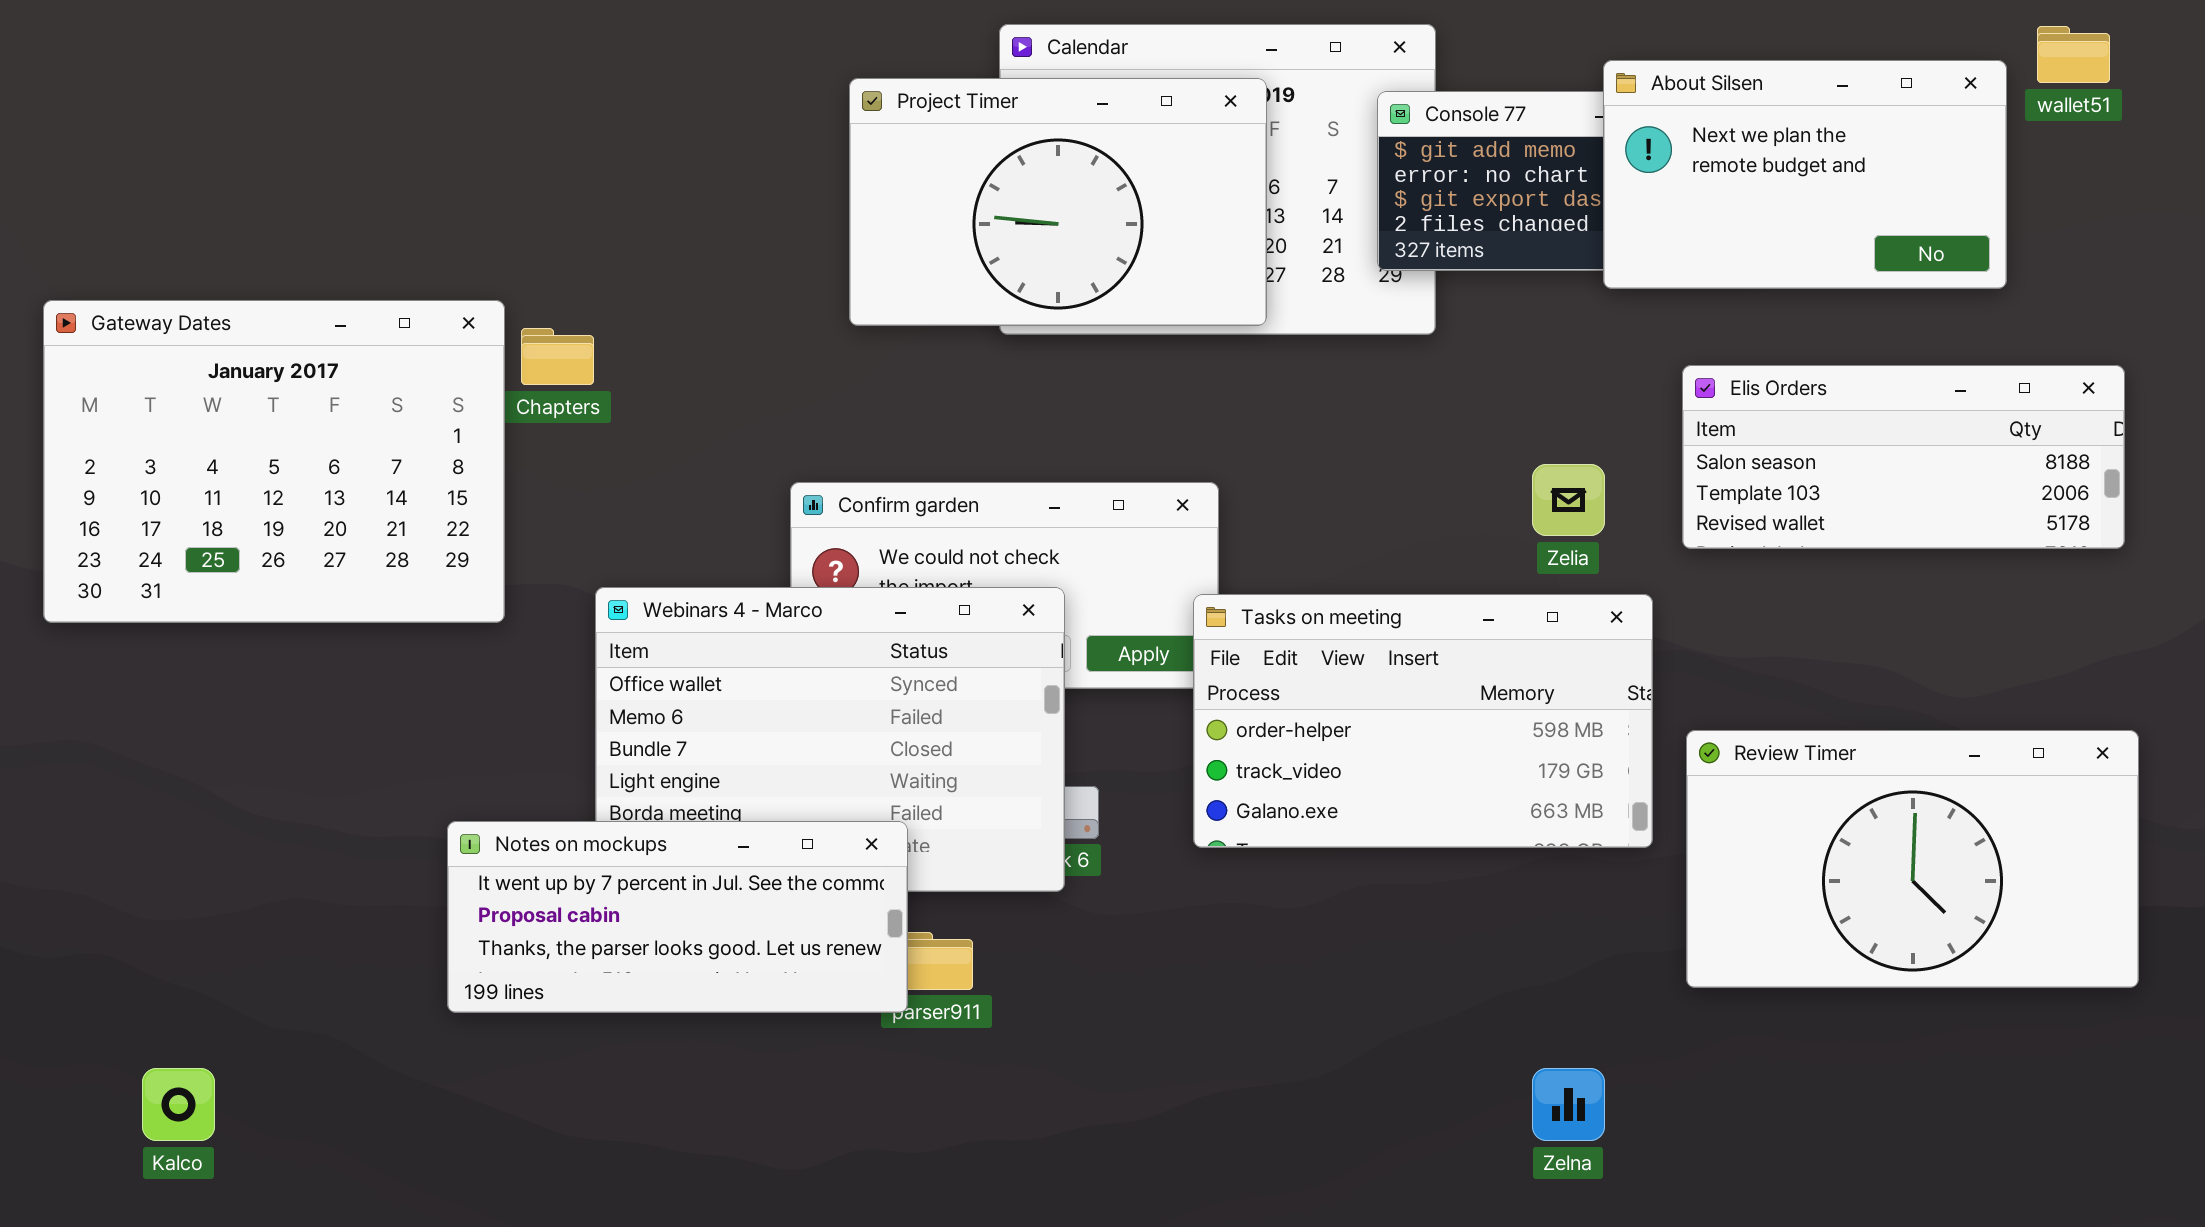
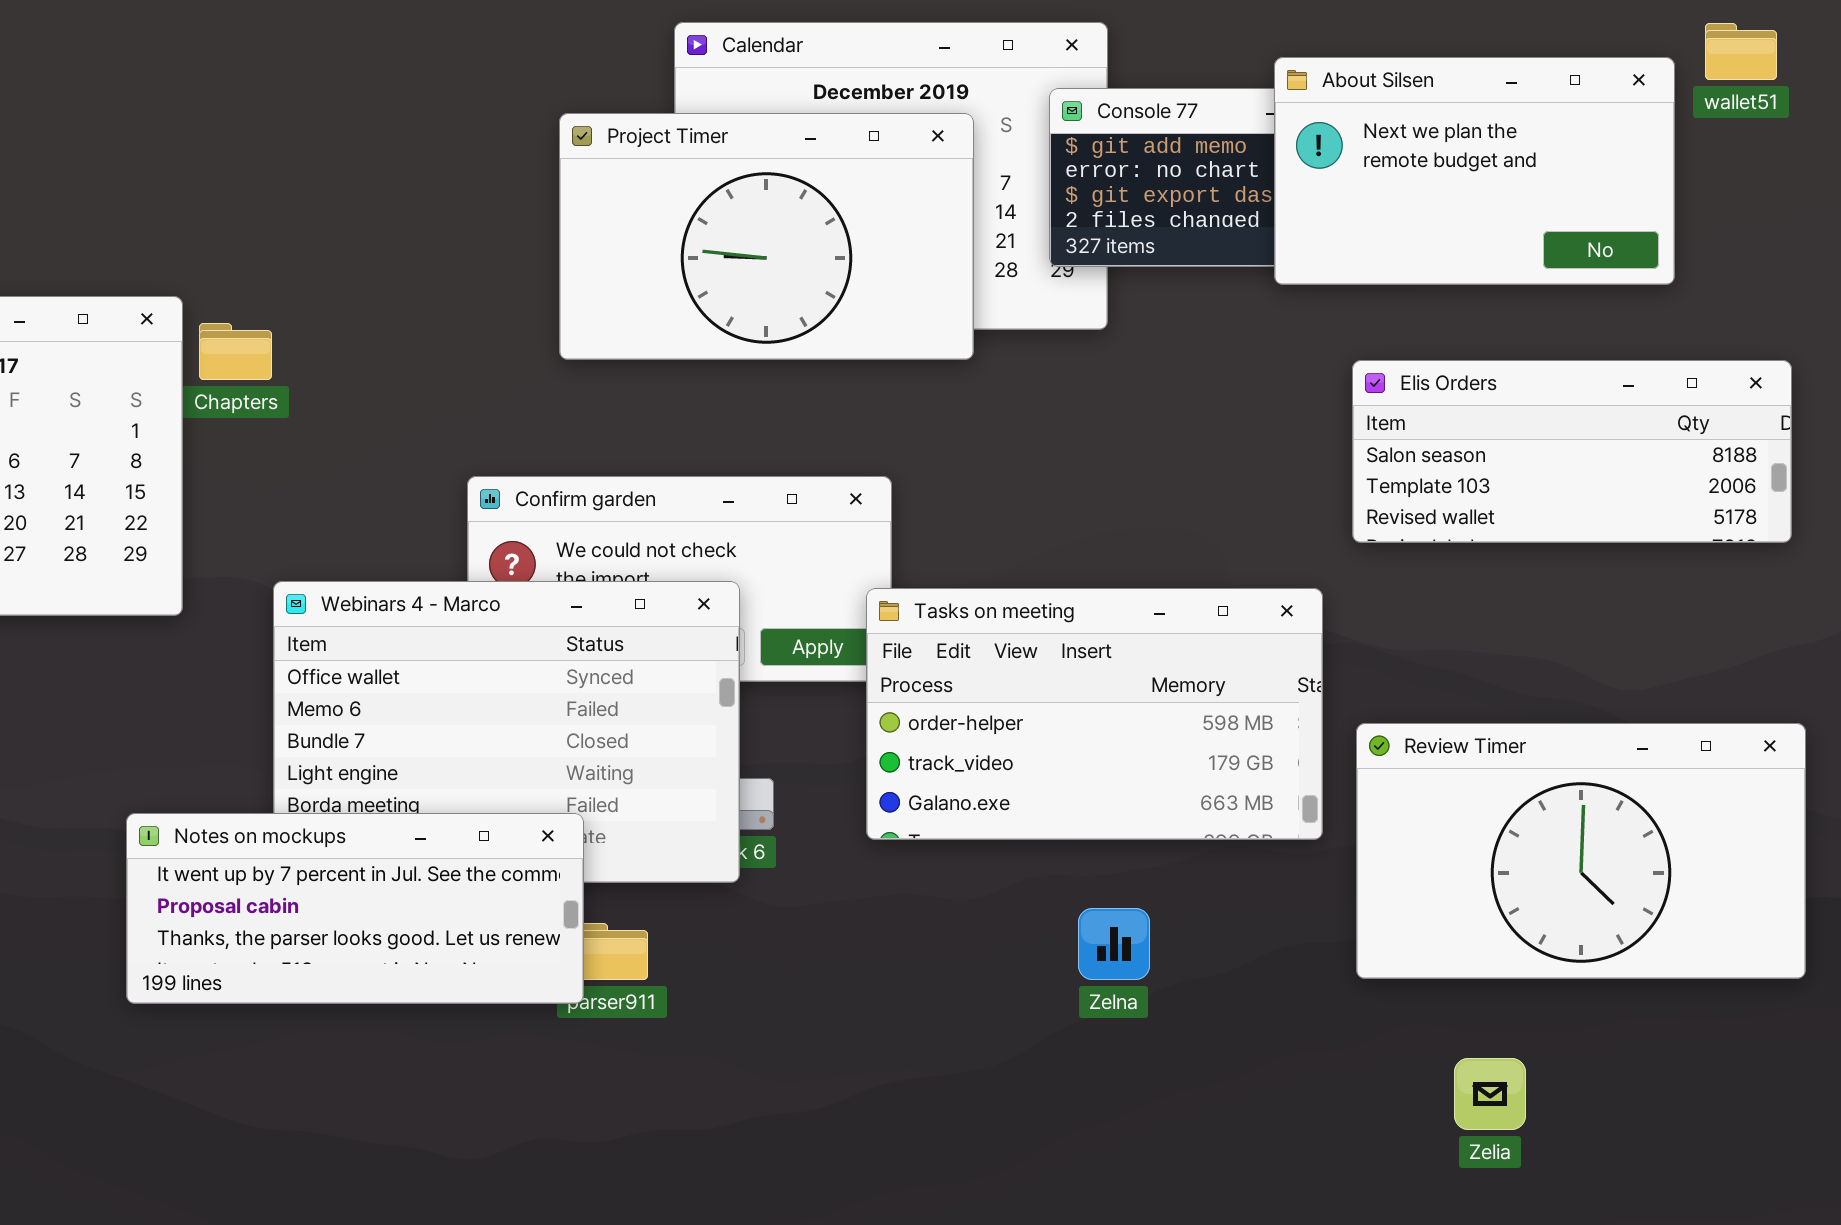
Project Timer: [849,78,1267,326] -> [559,113,974,360], moved
Zelia: [1532,464,1605,536] -> [1454,1058,1526,1130], moved
Zelna: [1532,1068,1605,1141] -> [1078,908,1150,980], moved

